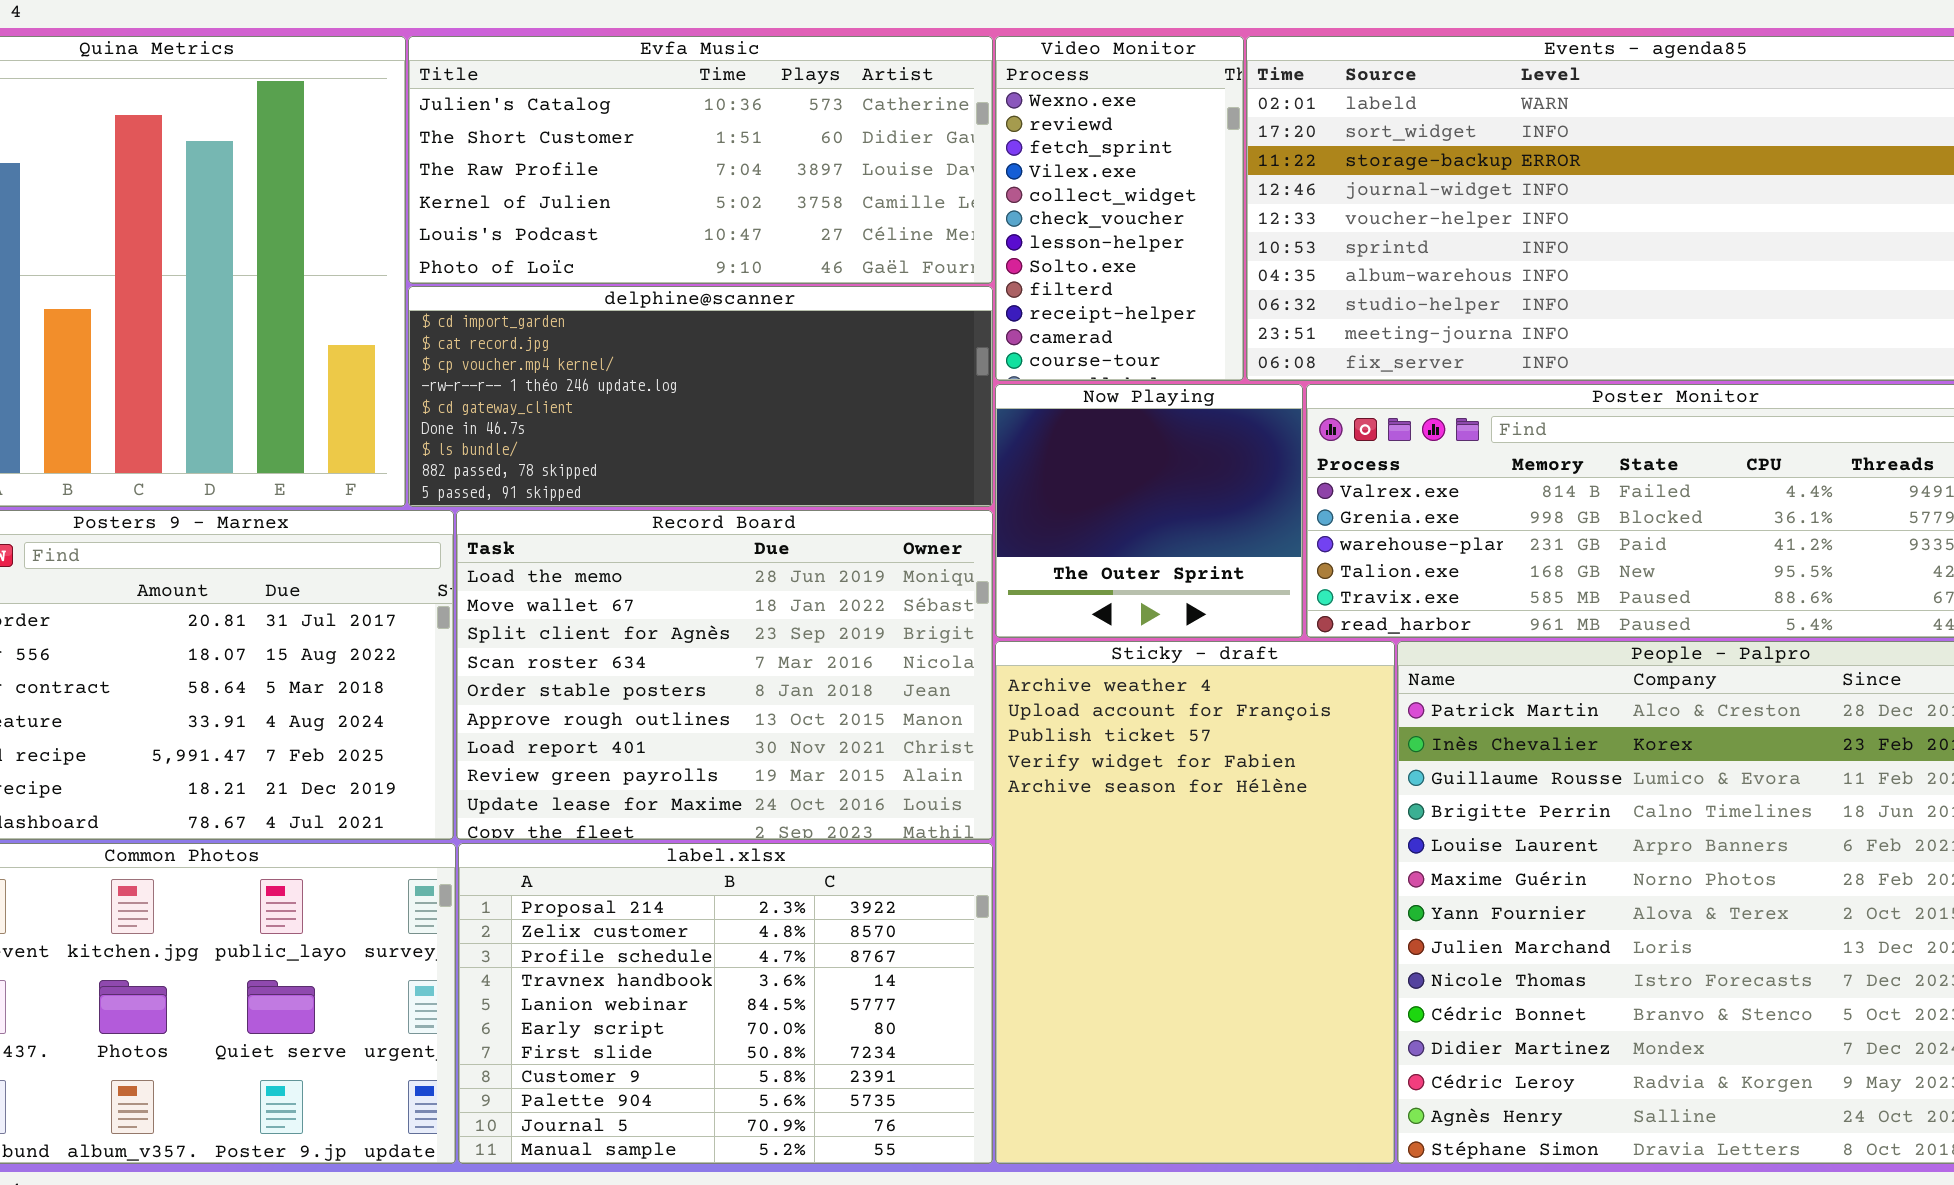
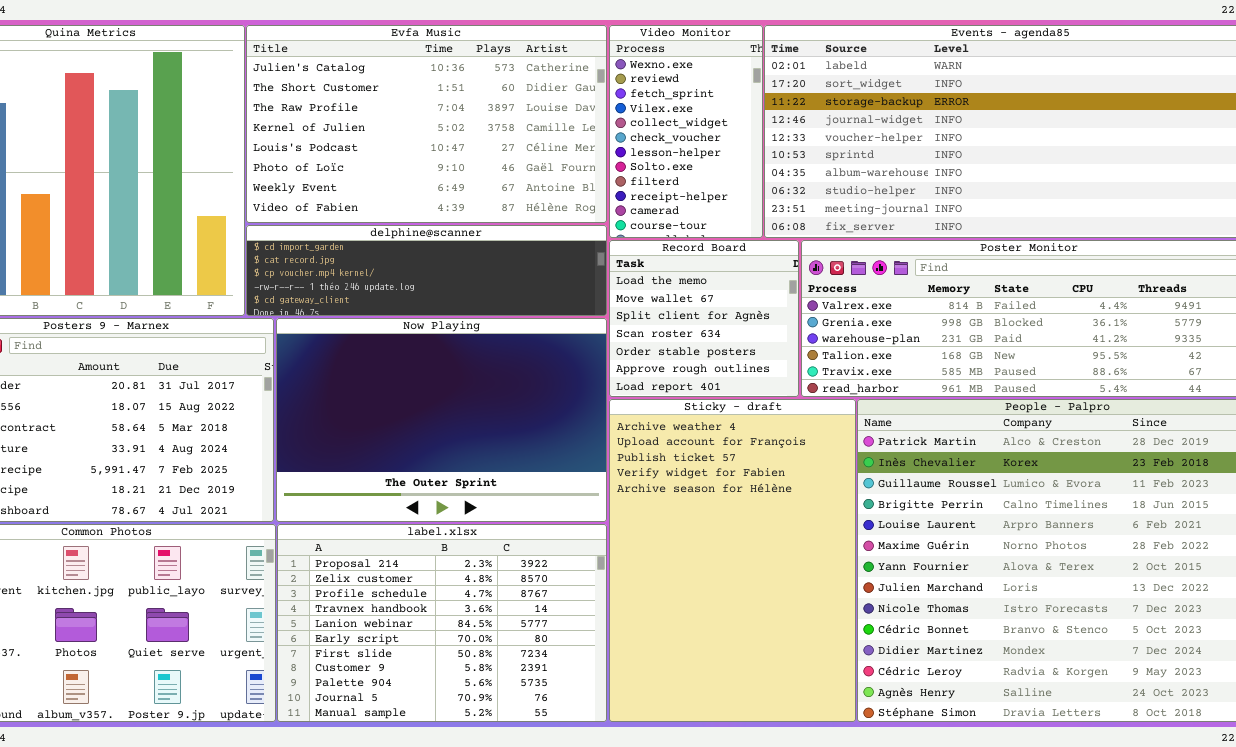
Evfa Music: [408,36,993,284] -> [246,25,607,223], resized
delphine@scanner: [408,286,993,507] -> [246,225,607,316], resized
Now Playing: [995,384,1303,638] -> [276,318,607,522], moved, resized
Record Board: [456,510,993,840] -> [609,240,799,397], moved, resized

